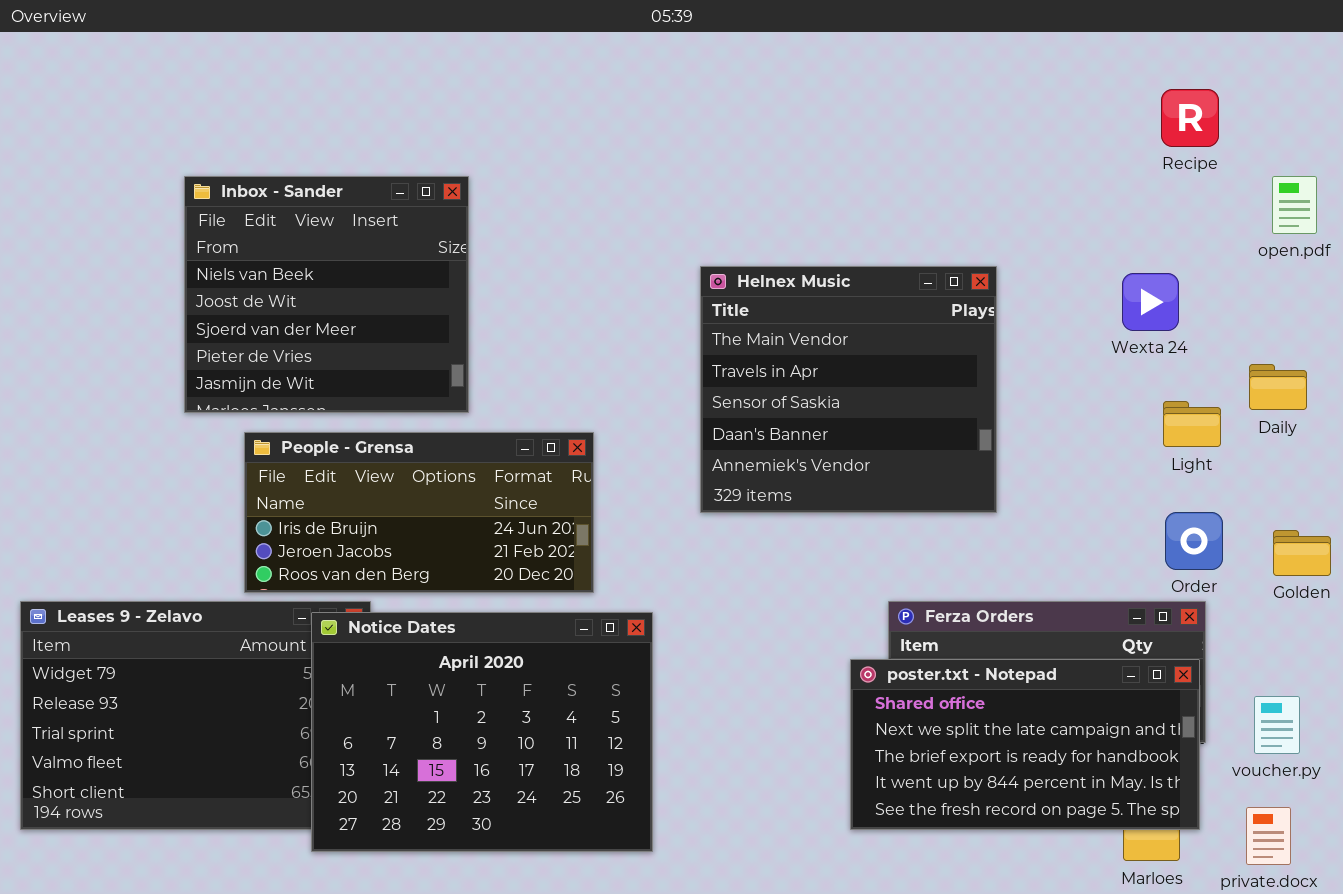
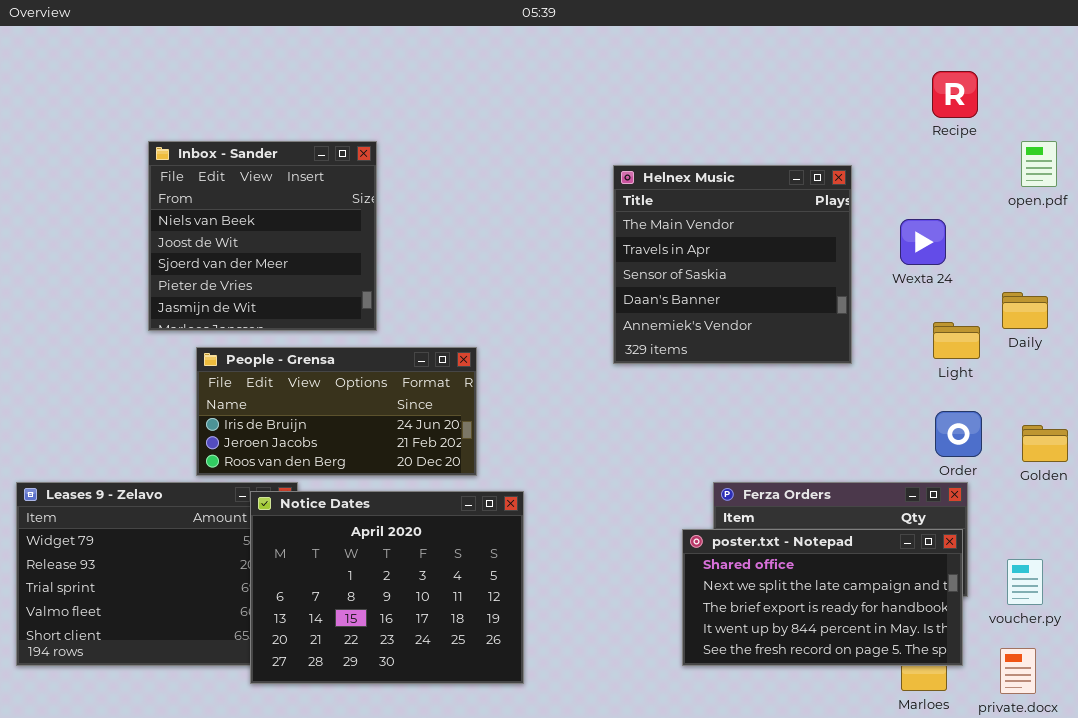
Helnex Music: [700,266,997,513] -> [613,165,852,364], moved

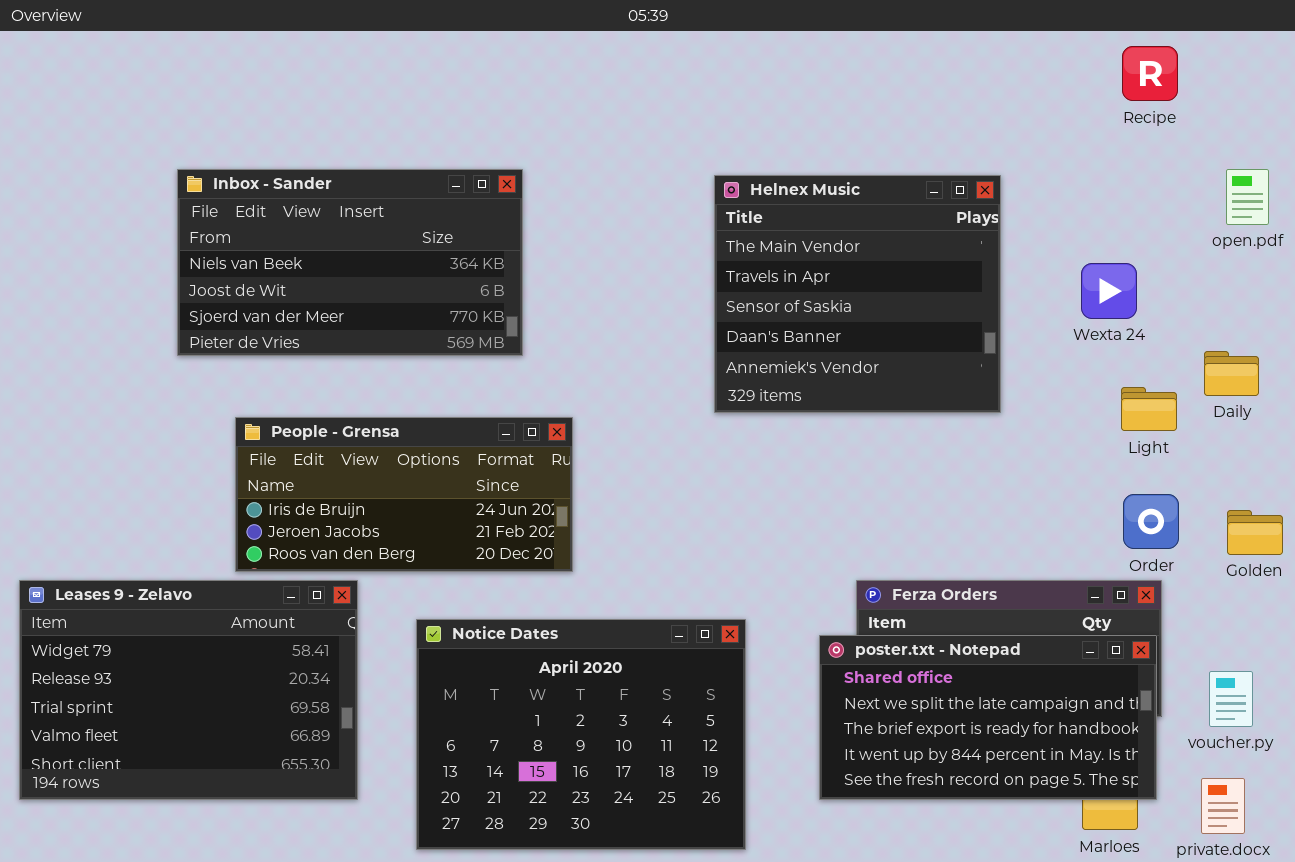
Recipe: [932,71,978,118] -> [1122,46,1178,101], moved
Inbox - Sander: [148,141,377,331] -> [177,169,523,356], resized
Helnex Music: [613,165,852,364] -> [714,175,1001,413], moved
Notice Dates: [250,491,524,684] -> [416,619,746,850], moved

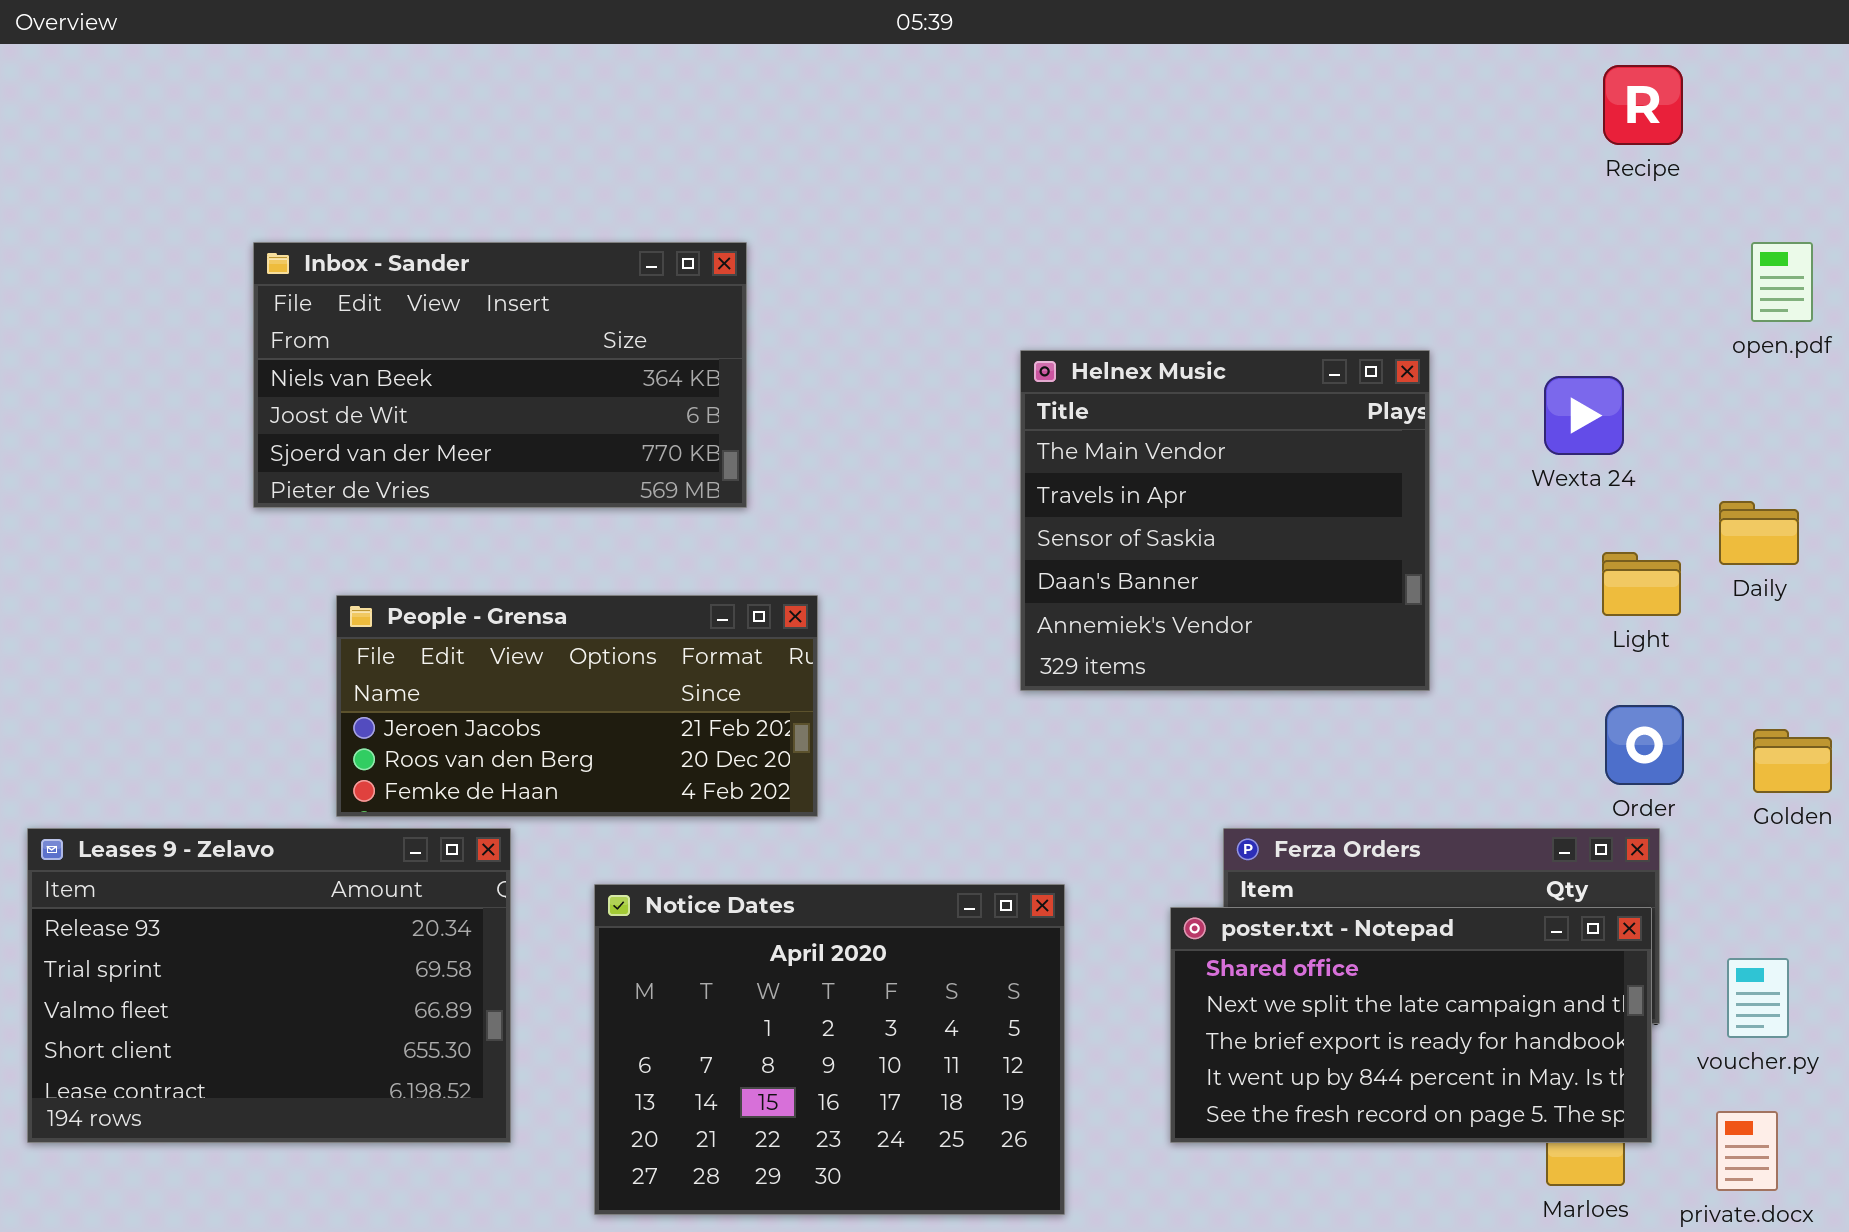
Helnex Music: [714,175,1001,413] -> [1020,350,1430,691], moved
People - Grensa: [235,417,573,572] -> [336,595,818,817], scrolled down 1 row
Leases 9 - Zelavo: [19,580,358,800] -> [27,828,511,1143], scrolled down 1 row

